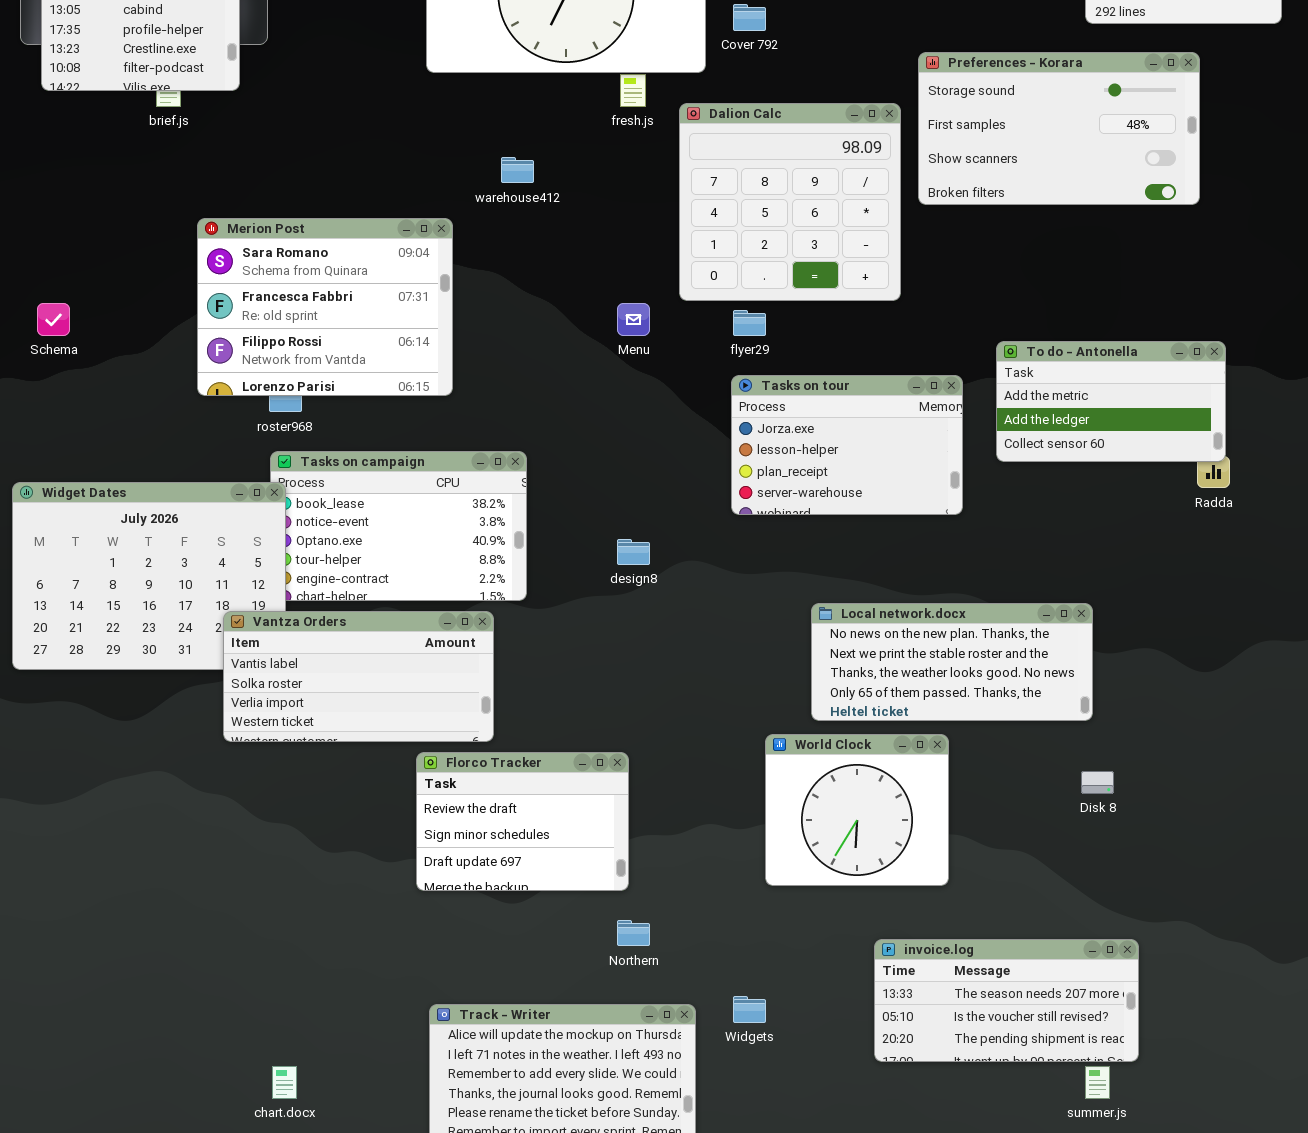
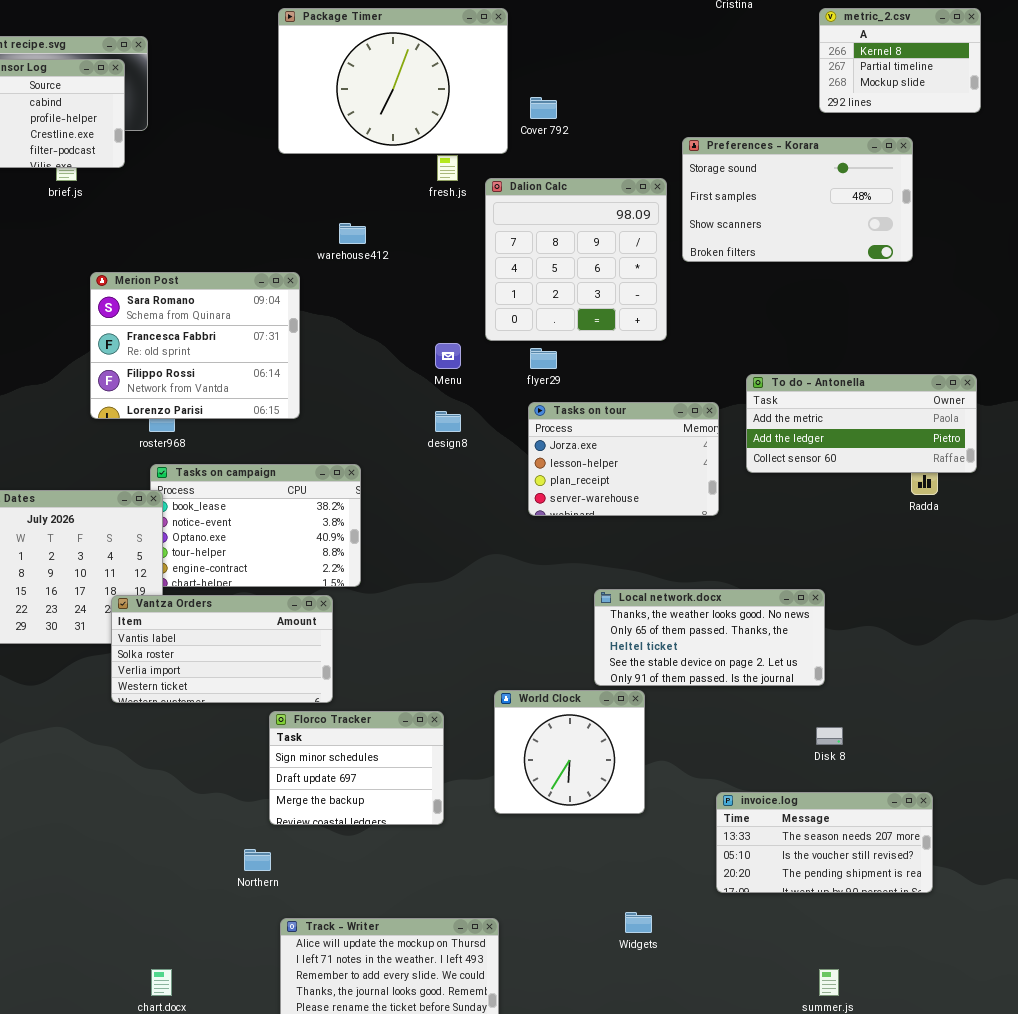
To do - Antonella: [996,341,1226,462] -> [746,374,977,473], resized
design8: [617,539,650,565] -> [435,411,461,432], moved
Local network.docx: [811,603,1093,721] -> [594,589,825,686], scrolled down 2 rows
World Clock: [765,734,949,886] -> [494,690,645,814], moved
Florco Tracker: [416,752,629,891] -> [269,711,444,825], scrolled down 1 row
Northern: [617,920,650,946] -> [244,849,271,871], moved
invoice.log: [874,939,1139,1062] -> [716,792,933,893], moved
Widgets: [733,996,766,1023] -> [625,912,652,933], moved

